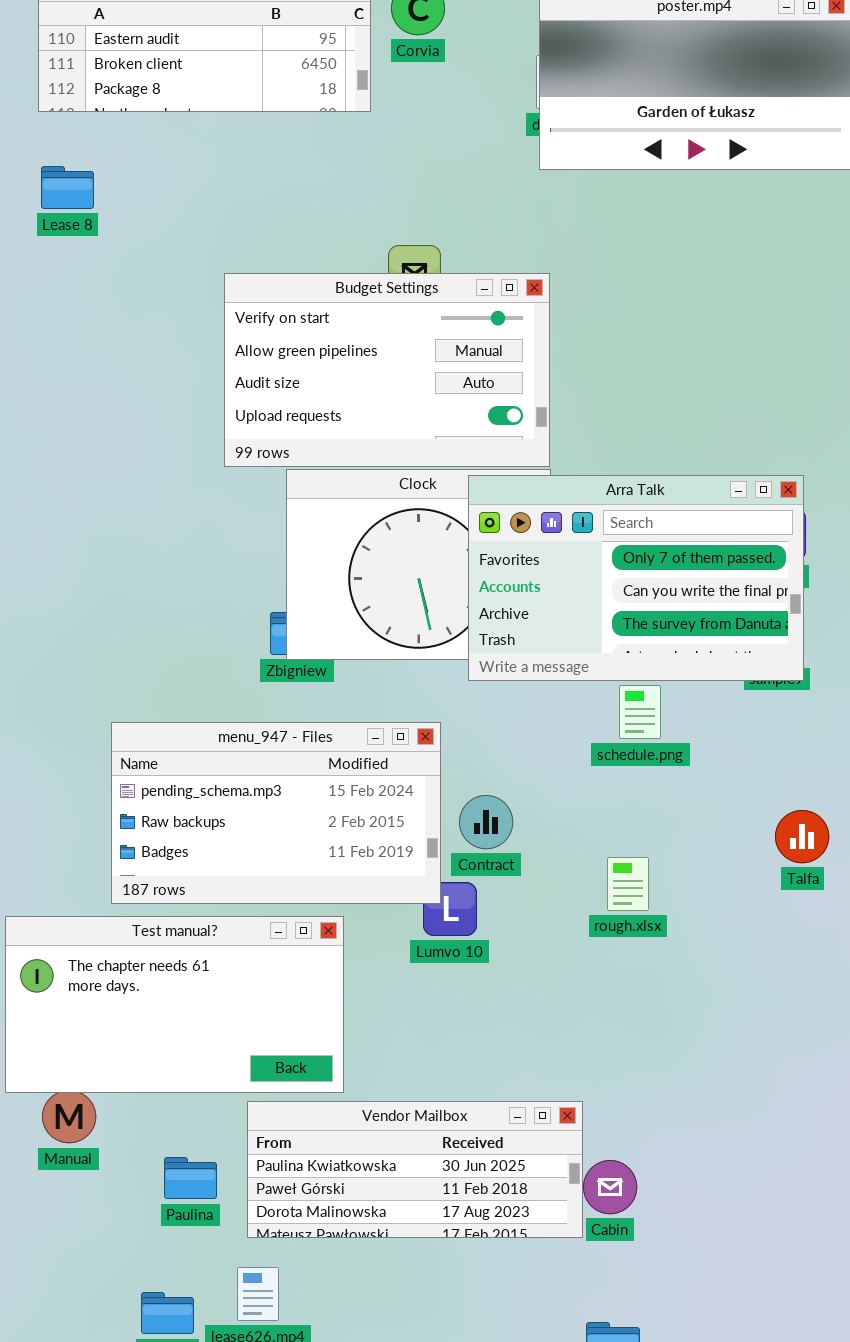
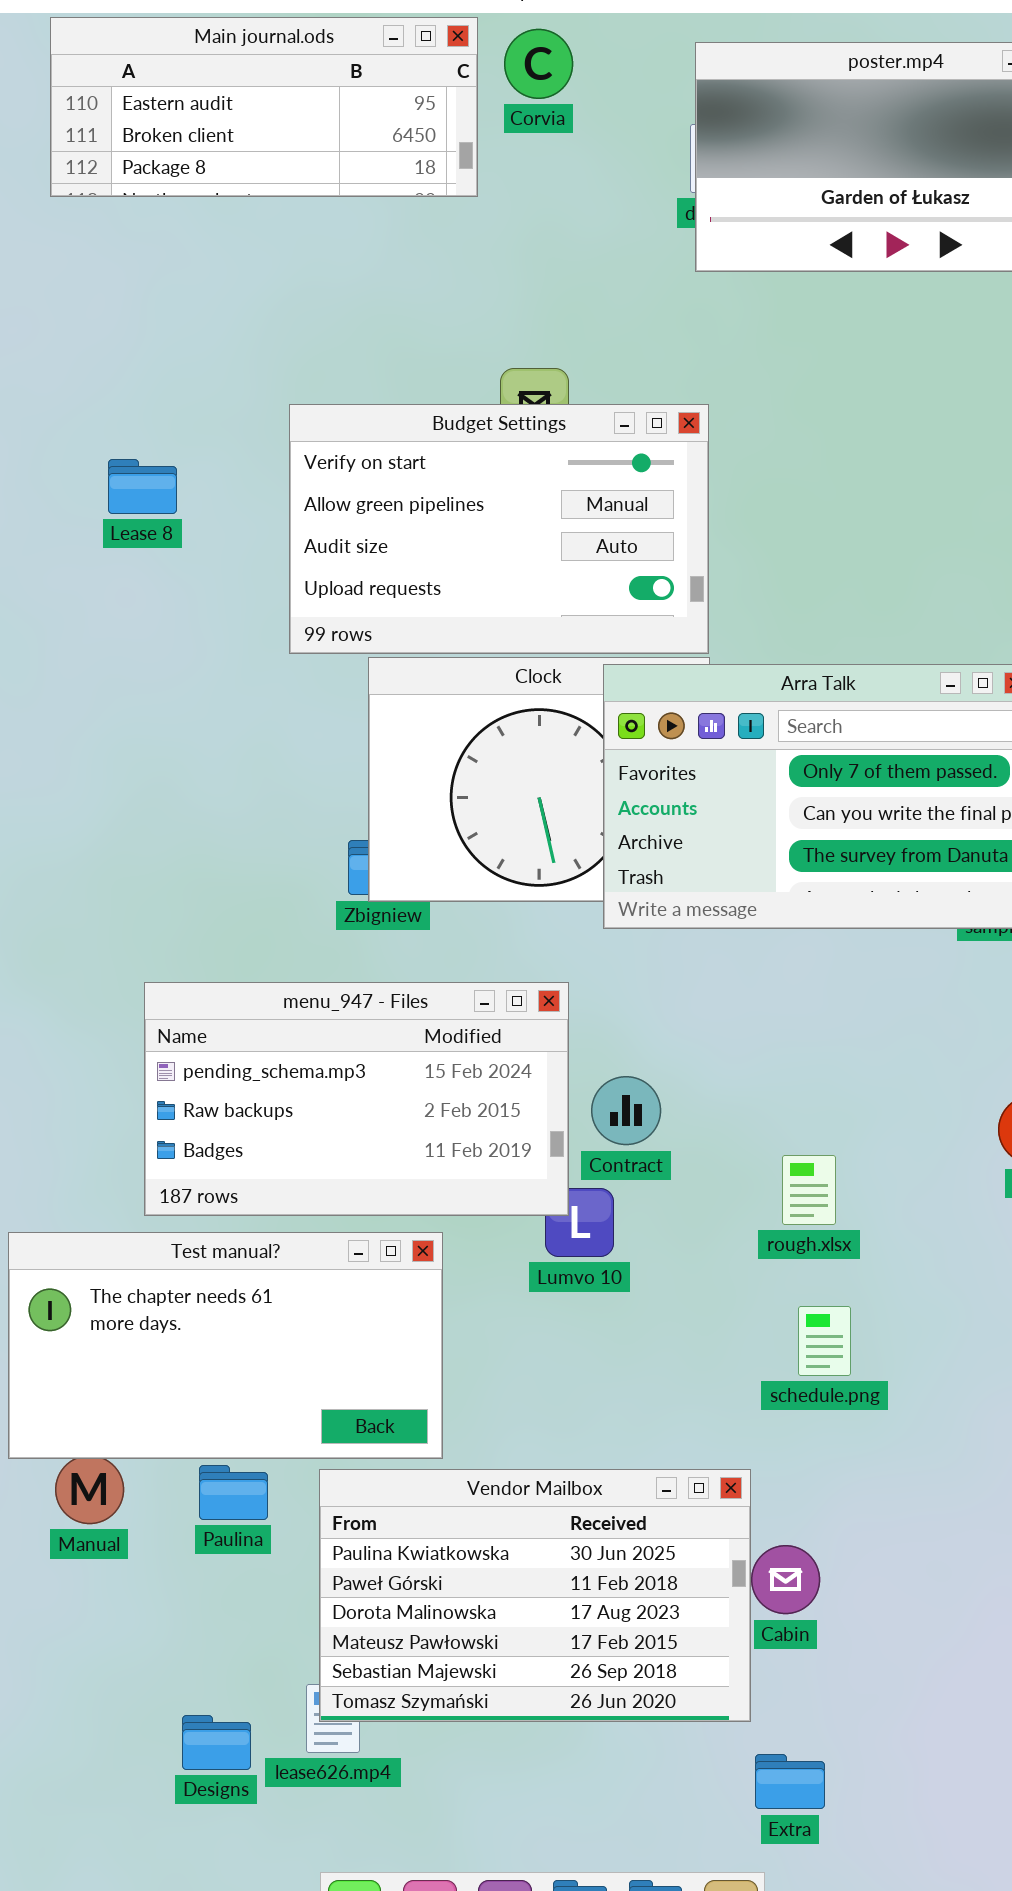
Lease 8: [41,166,94,209] -> [108,459,177,514], moved
schedule.png: [619,685,661,739] -> [798,1306,851,1376], moved
Vendor Mailbox: [247,1101,583,1238] -> [319,1469,751,1722], resized
Paulina: [164,1157,217,1199] -> [199,1465,268,1520], moved

